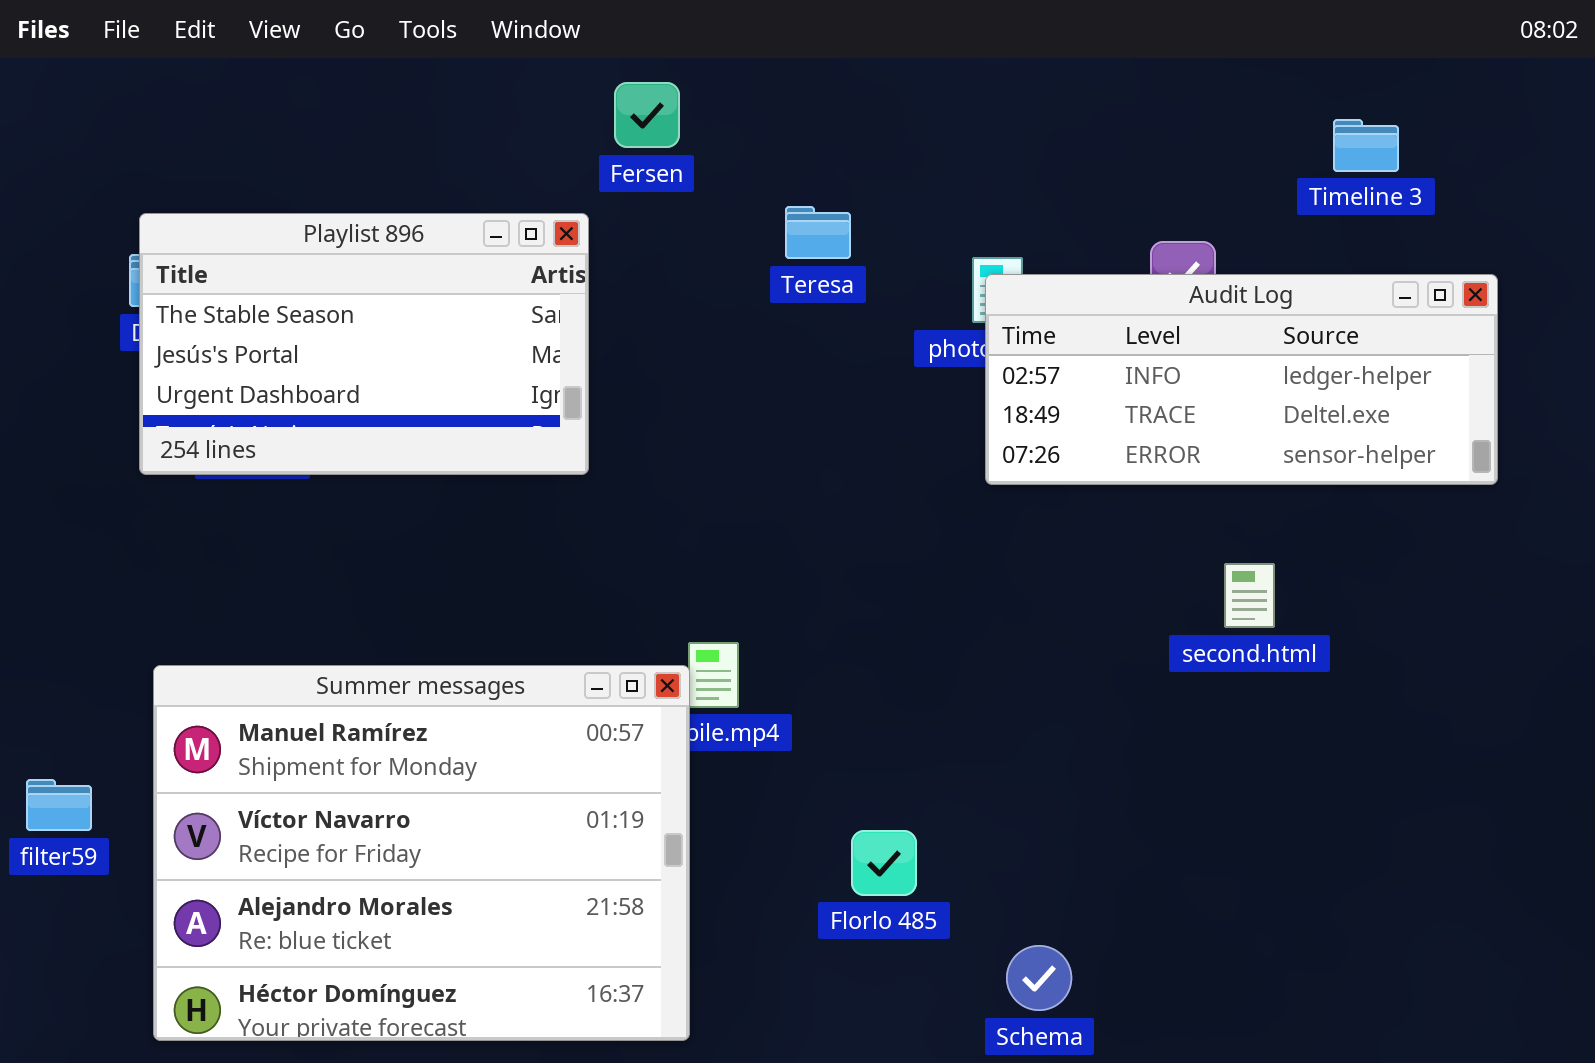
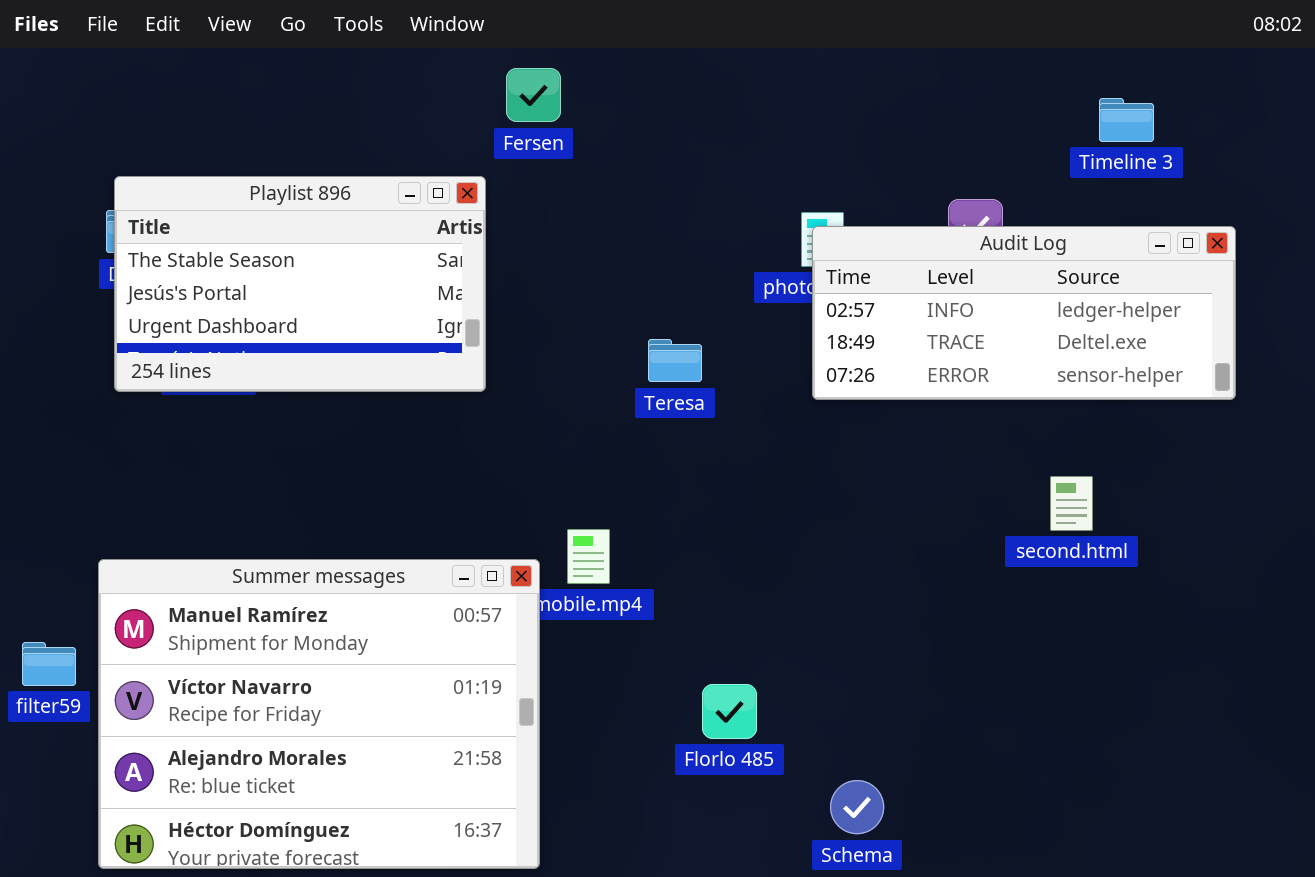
Teresa: [785,206,851,259] -> [648,339,702,382], moved
second.html: [1224,563,1275,628] -> [1050,476,1093,531], moved
Summer messages: [153,665,690,1041] -> [98,559,540,869], moved

